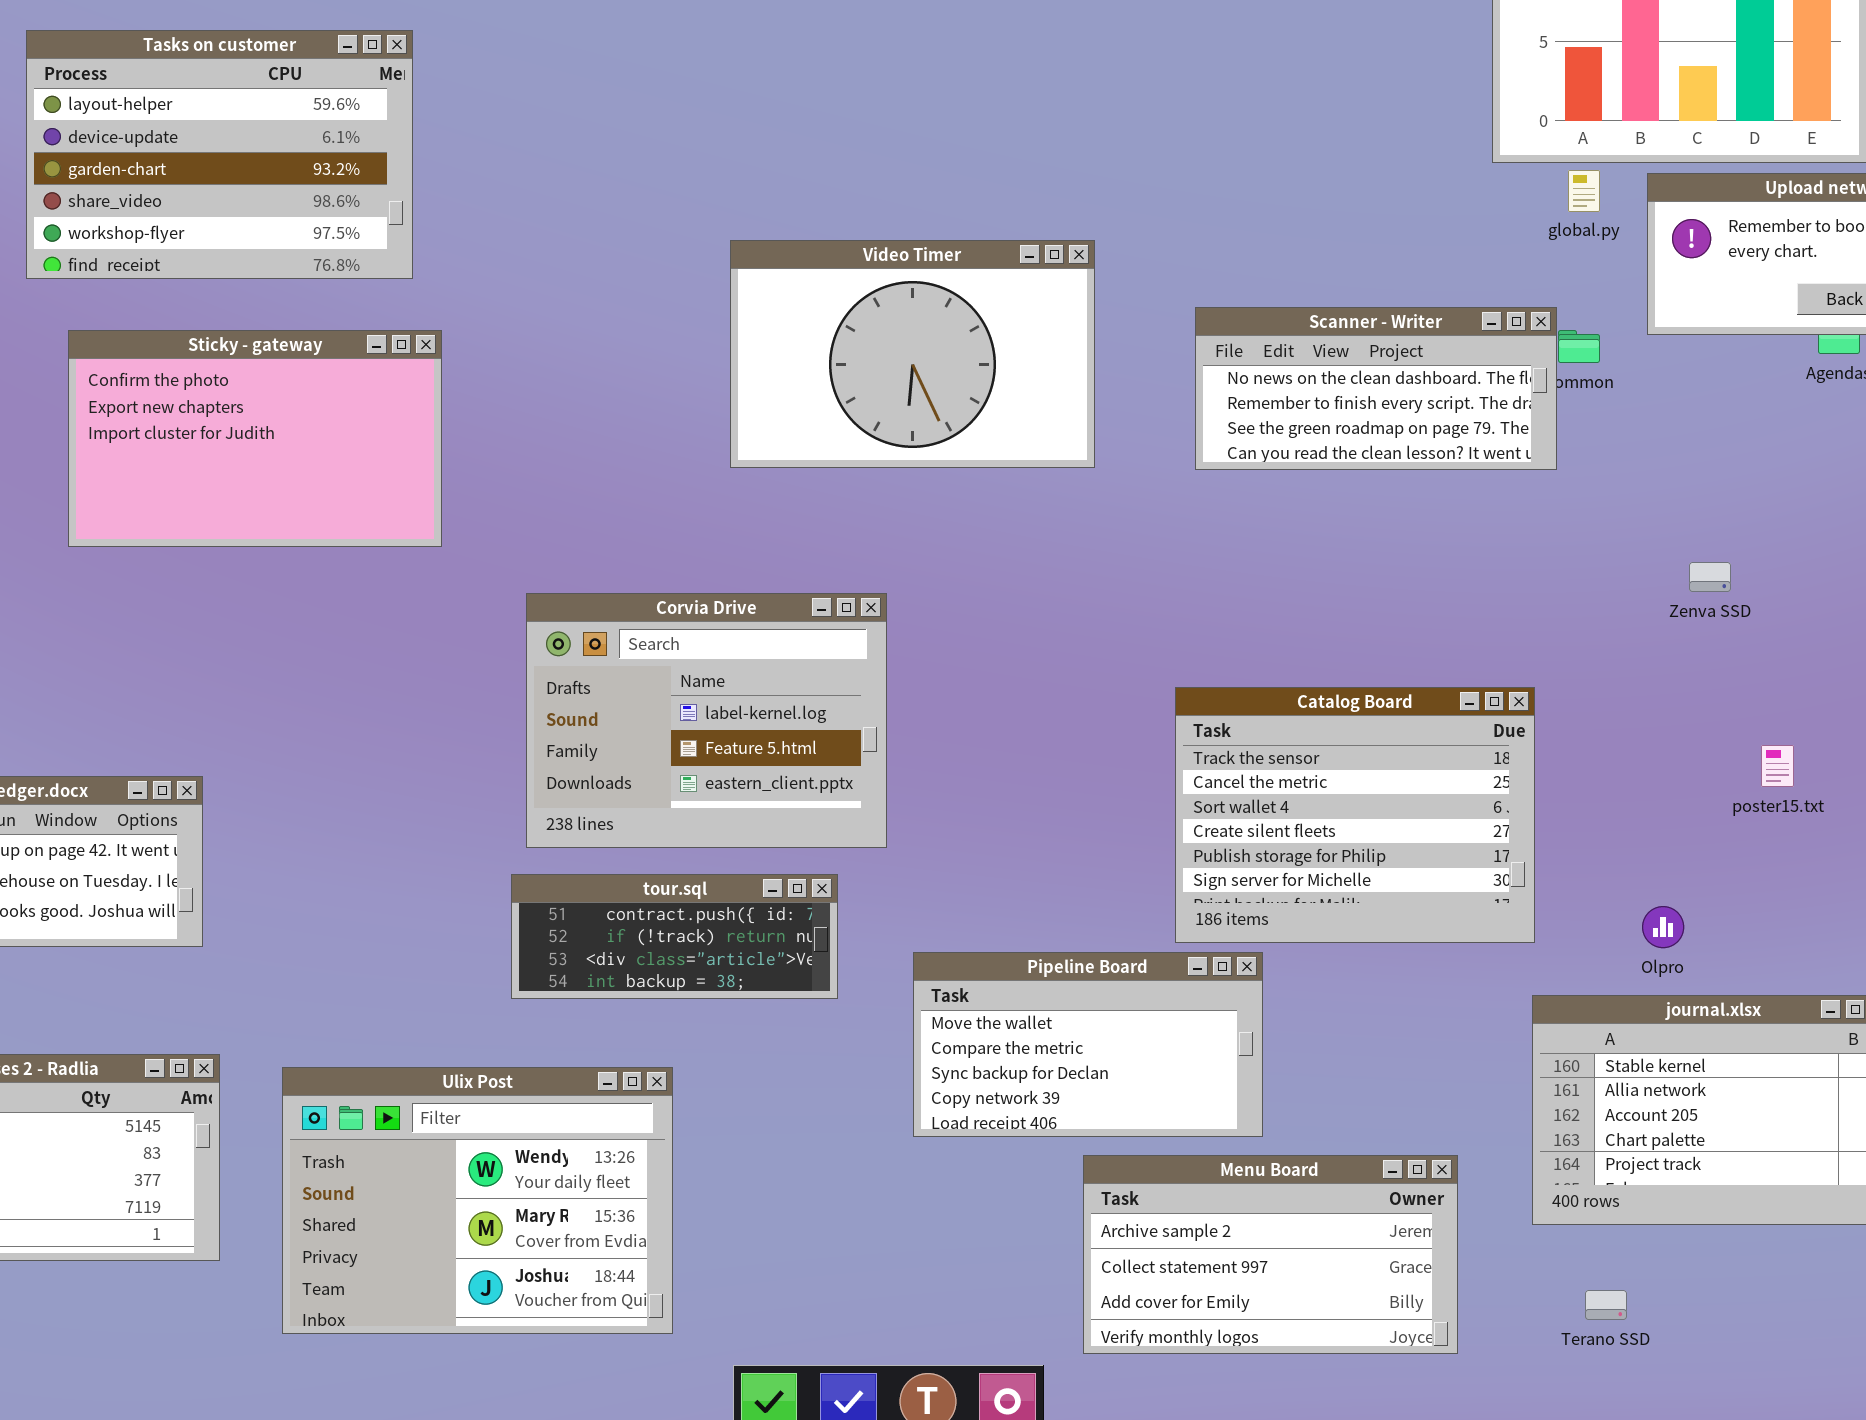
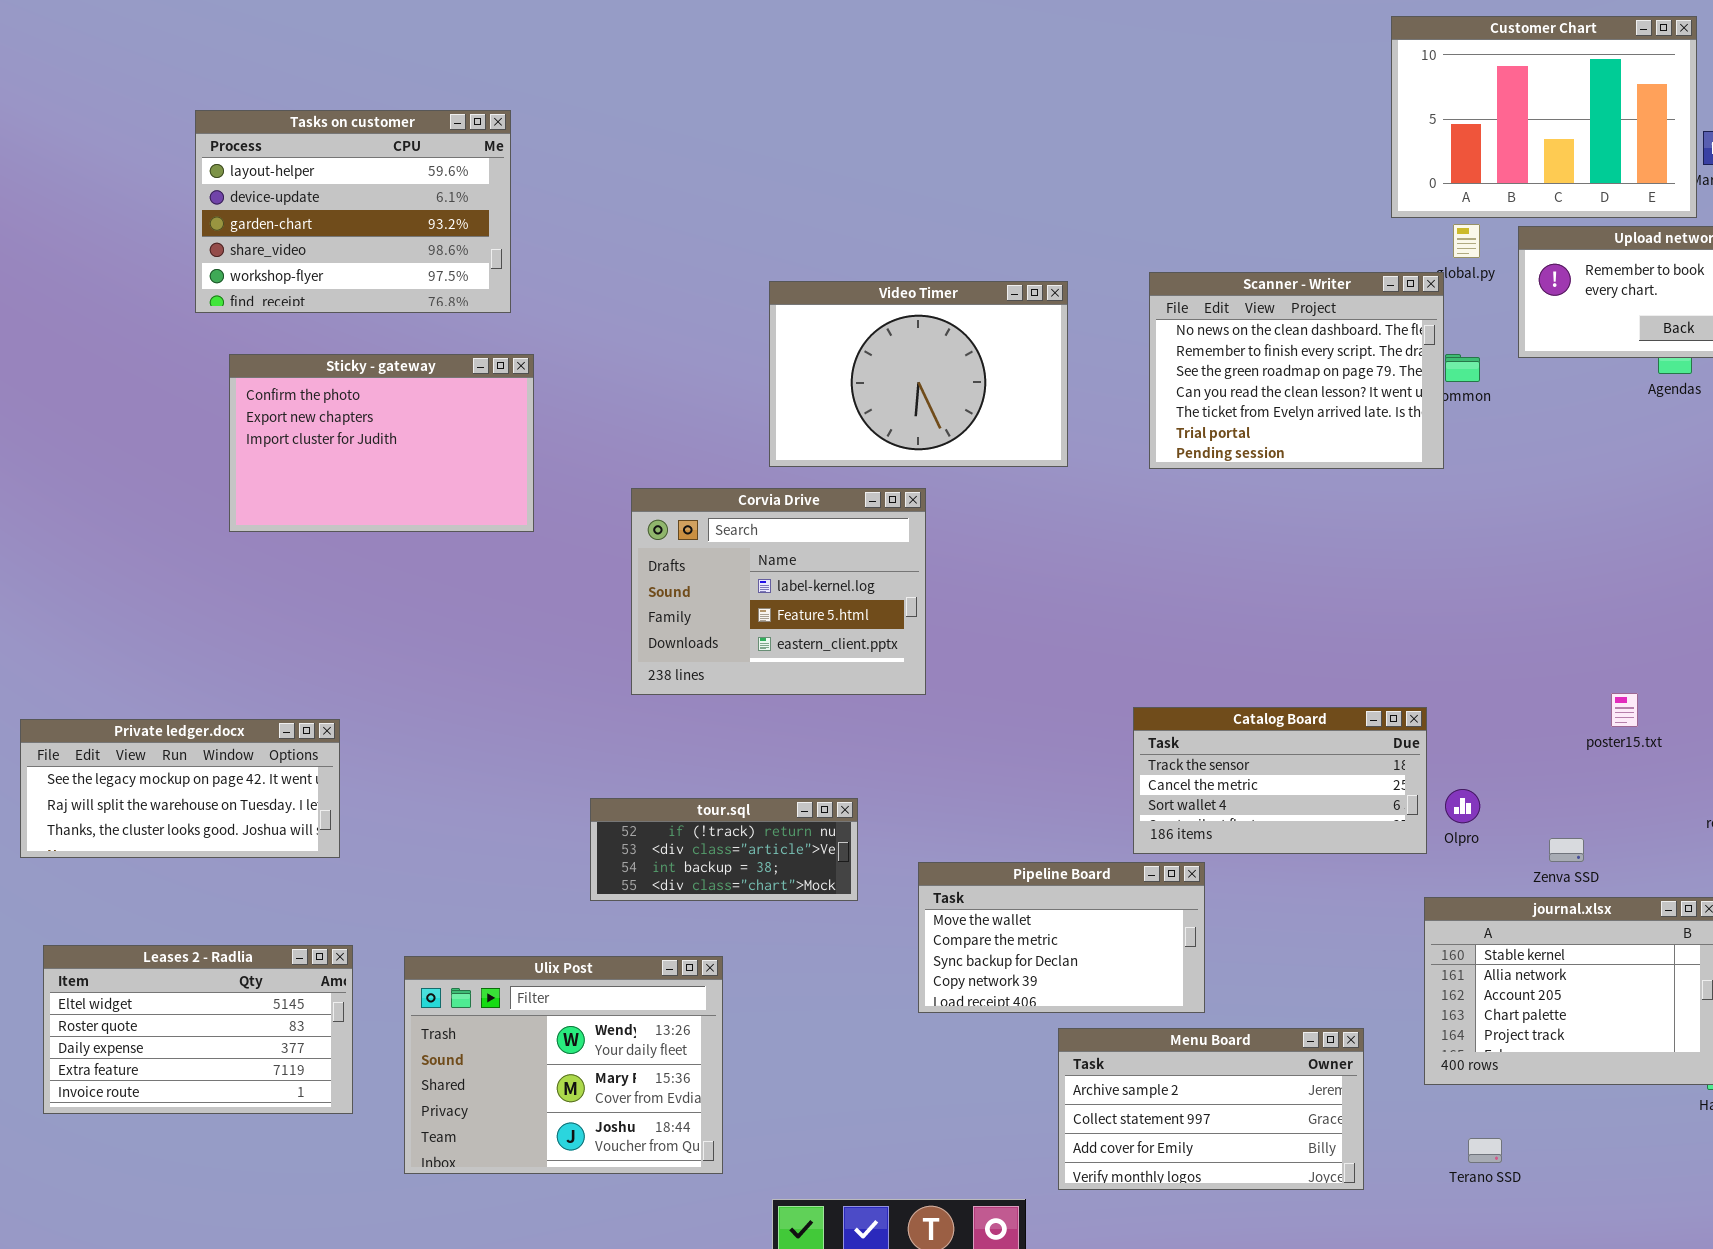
Scanner - Writer: [1195,307,1557,470] -> [1149,272,1444,469], resized
Zenva SSD: [1689,562,1731,592] -> [1549,838,1584,862], moved
Corvia Drive: [526,593,887,848] -> [631,488,926,695], moved
Catalog Board: [1175,687,1535,943] -> [1133,707,1427,854], resized
tour.sql: [511,874,838,999] -> [590,798,858,901], scrolled down 1 row
Olpro: [1642,906,1684,948] -> [1445,789,1480,823], moved

